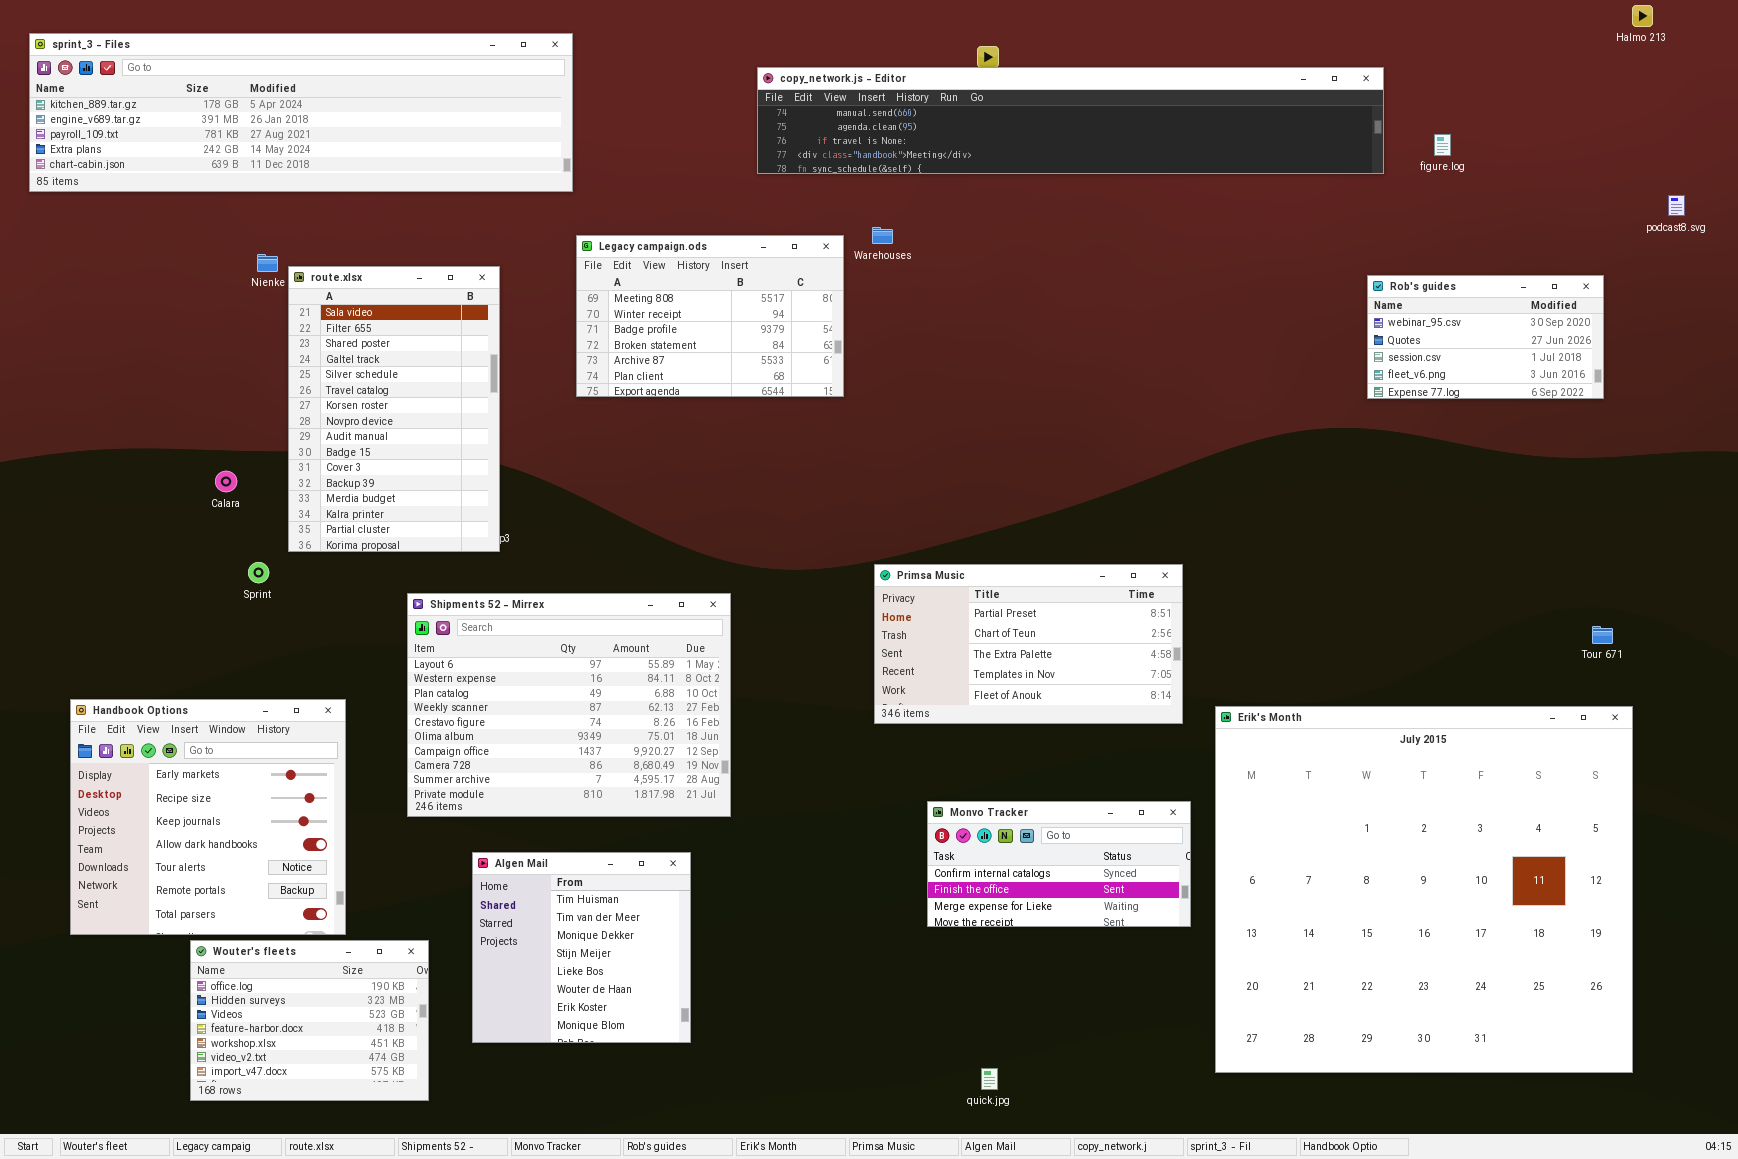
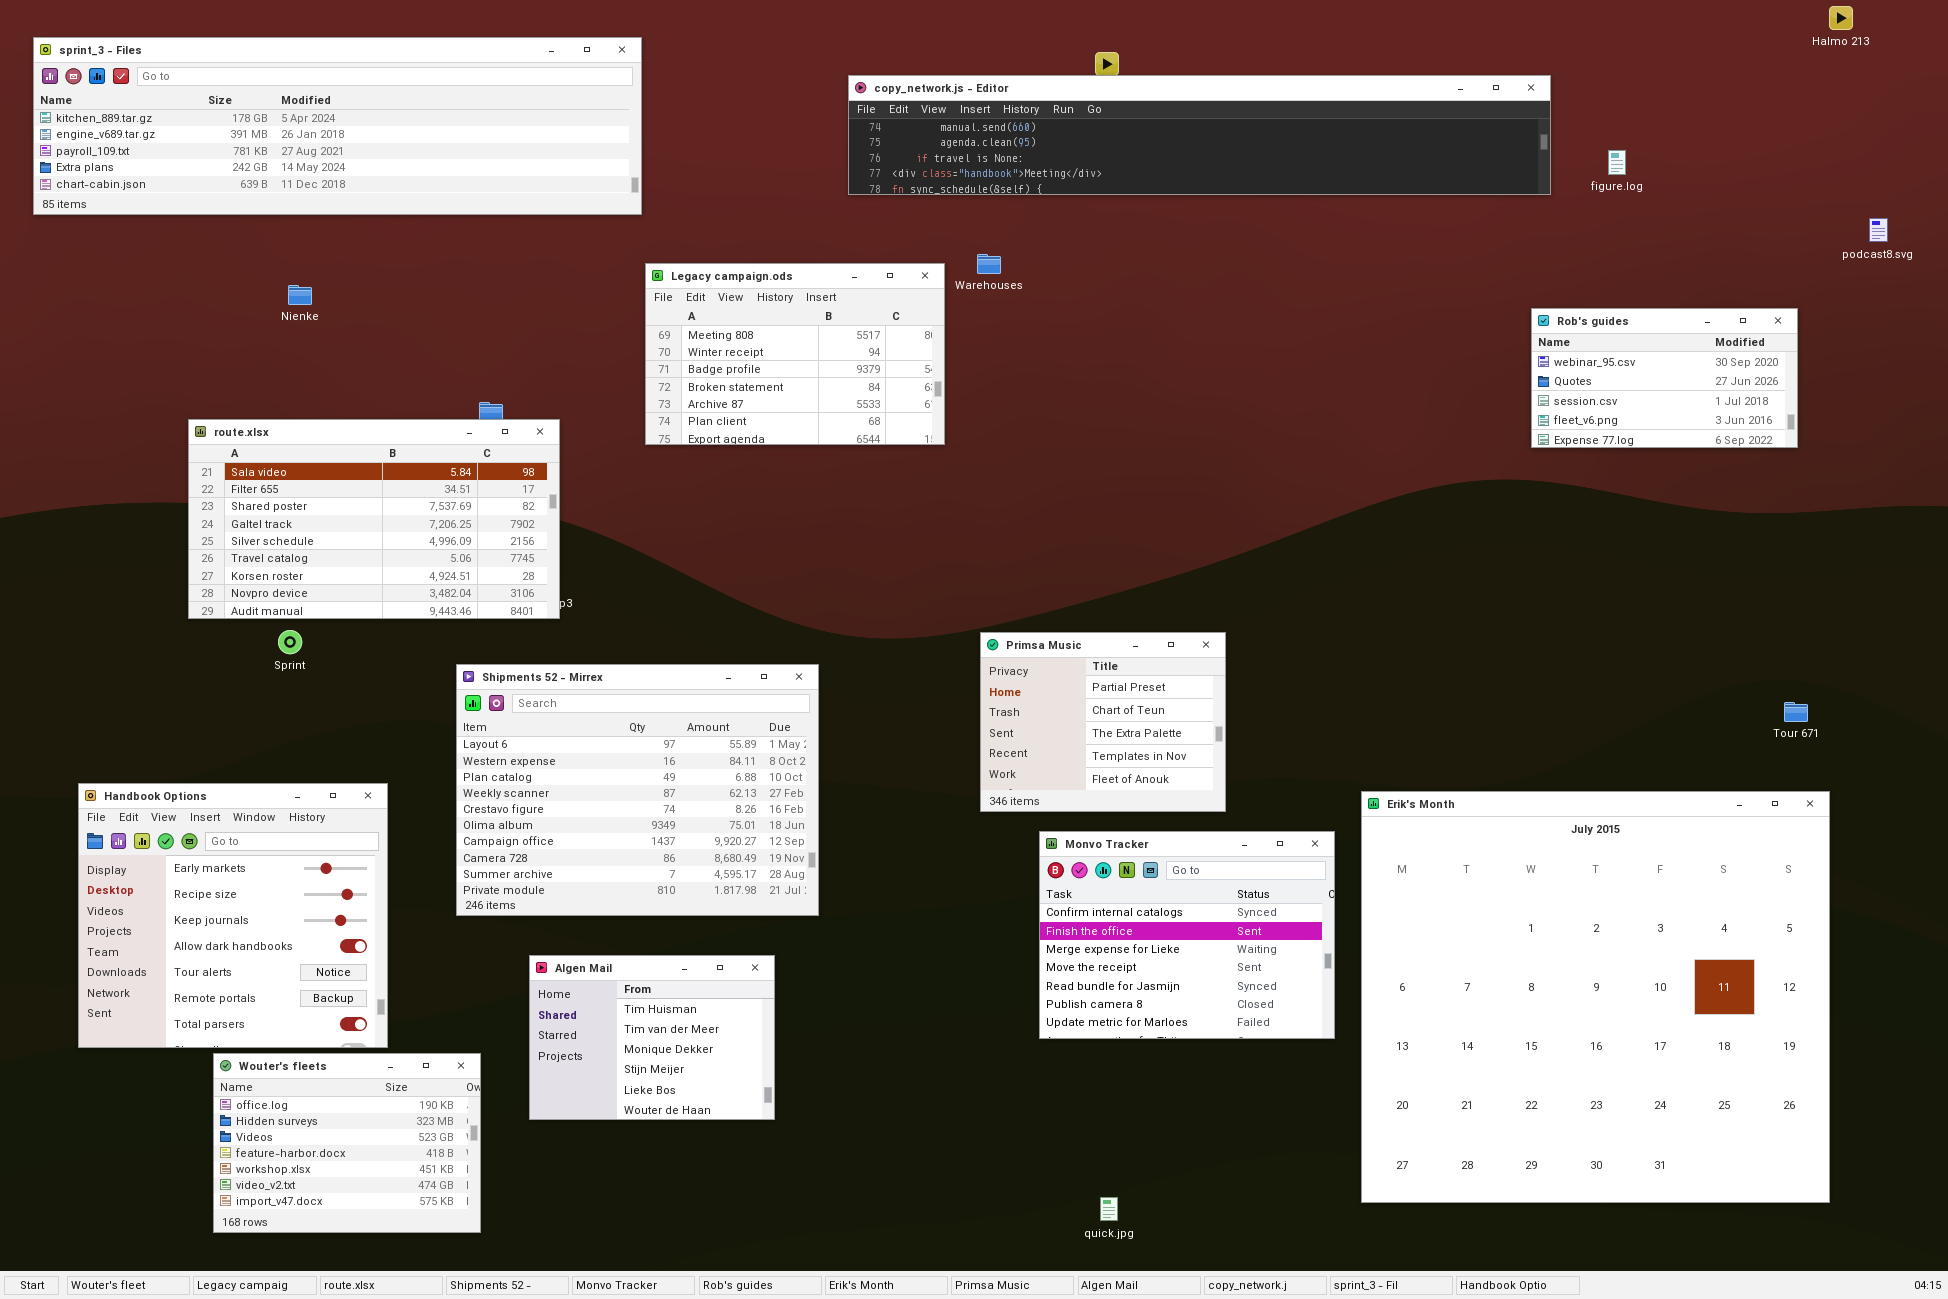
route.xlsx: [288,266,500,552] -> [188,419,560,619], resized
Primsa Music: [874,564,1183,724] -> [980,632,1226,812], resized
Monvo Tracker: [927,801,1191,927] -> [1039,831,1335,1039], resized
Algen Mail: [472,852,691,1043] -> [529,955,775,1120], resized

